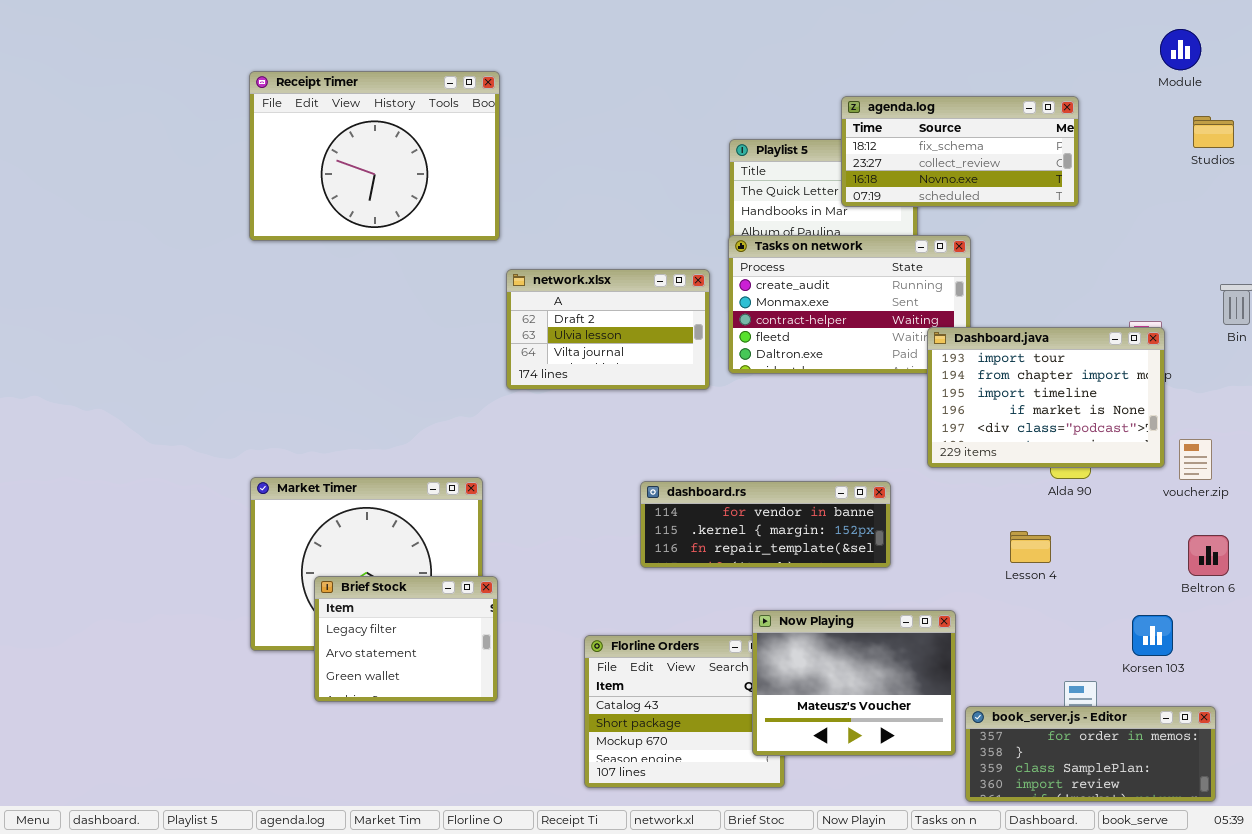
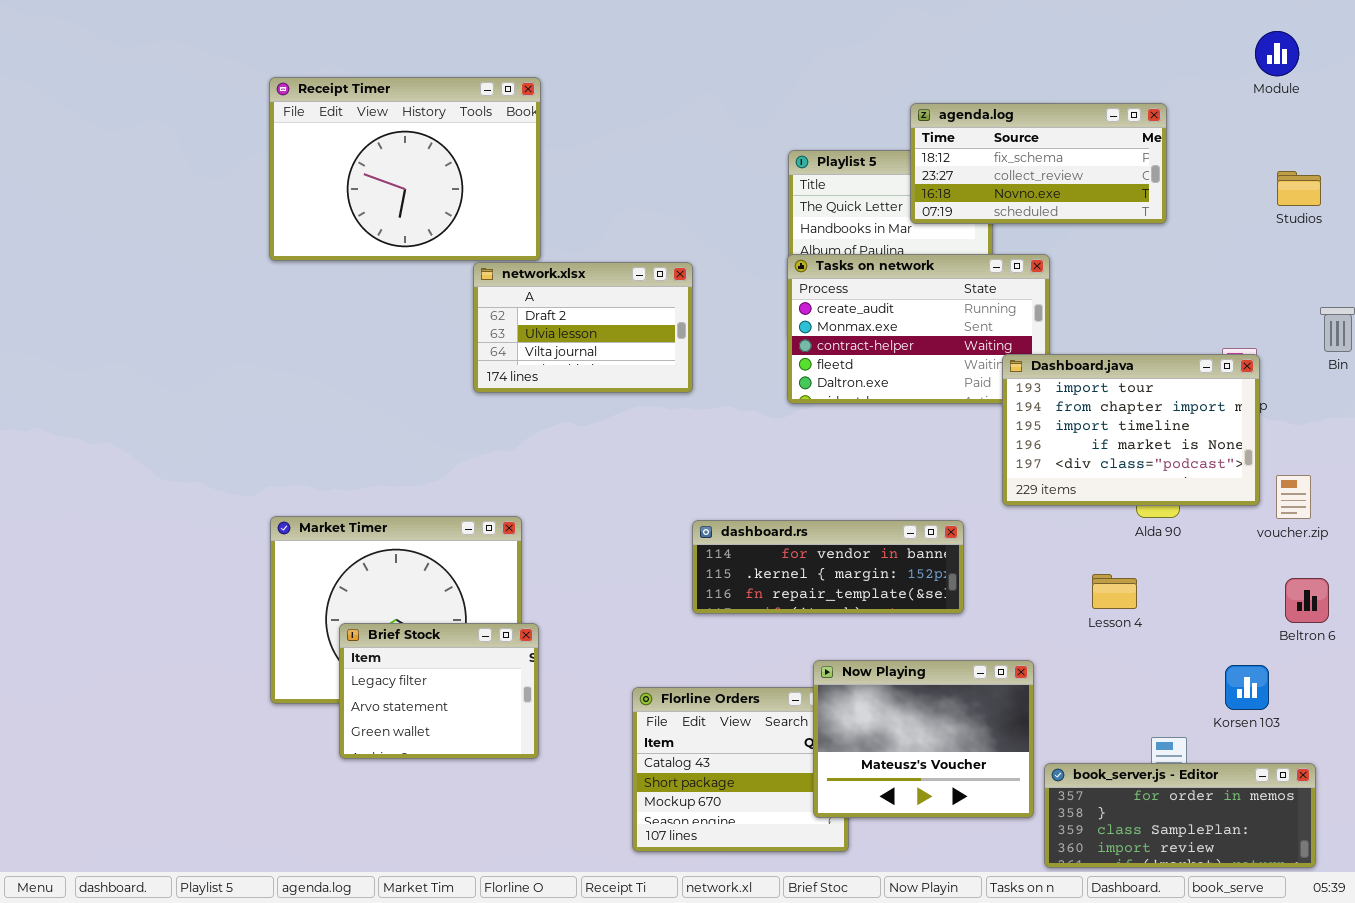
Studios: [1193,116,1234,148] -> [1277,171,1321,206], moved
network.xlsx: [506,269,710,390] -> [473,262,693,393], moved

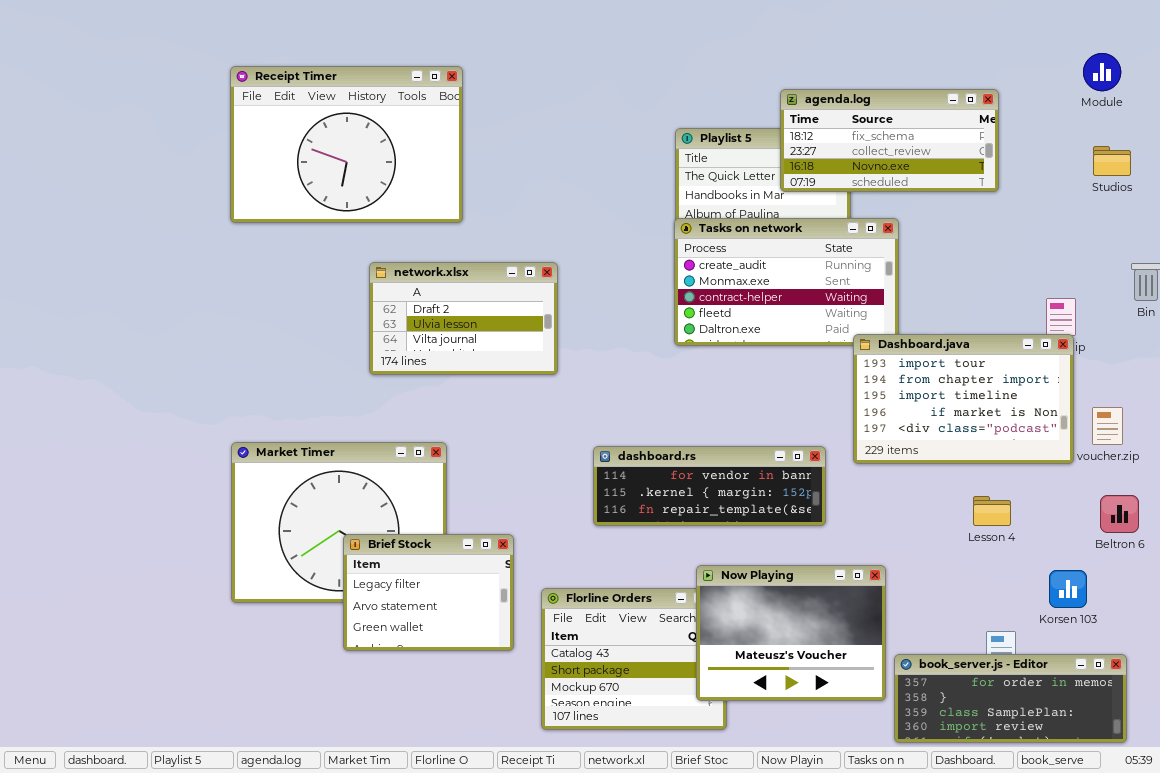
Module: [1255,31,1299,76] -> [1083,53,1121,91], moved
network.xlsx: [473,262,693,393] -> [369,262,558,375], moved
Dashboard.java: [1002,354,1260,506] -> [853,334,1074,464], moved
Lesson 4: [1092,574,1137,609] -> [973,496,1011,526], moved
Brief Stock: [339,623,539,759] -> [343,534,514,651], moved

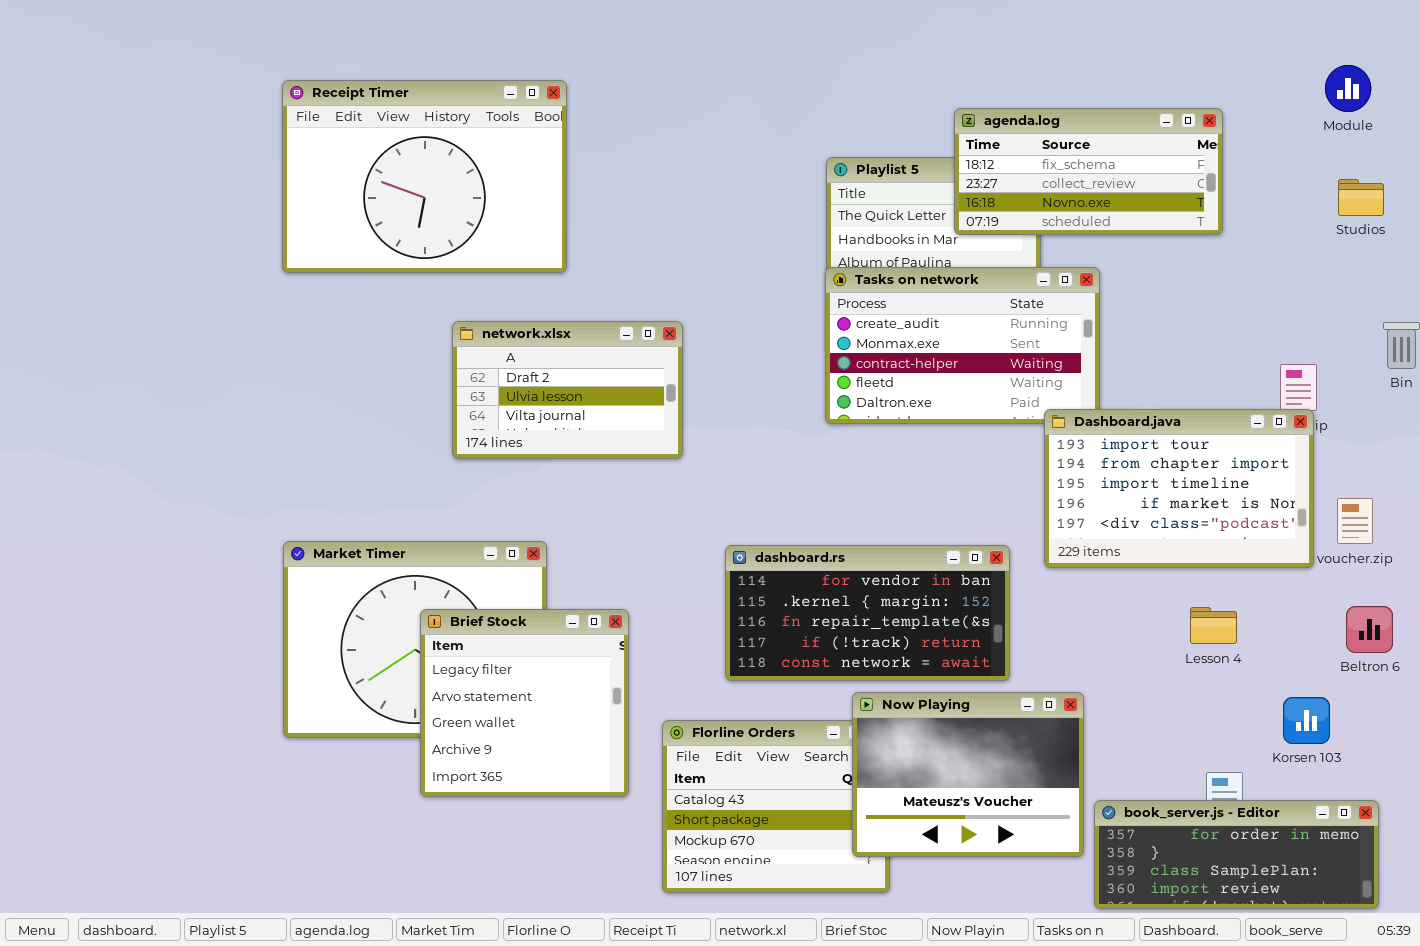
dashboard.rs: [593,446,826,526] -> [725,545,1010,681], resized
Brief Stock: [343,534,514,651] -> [420,609,629,797], resized

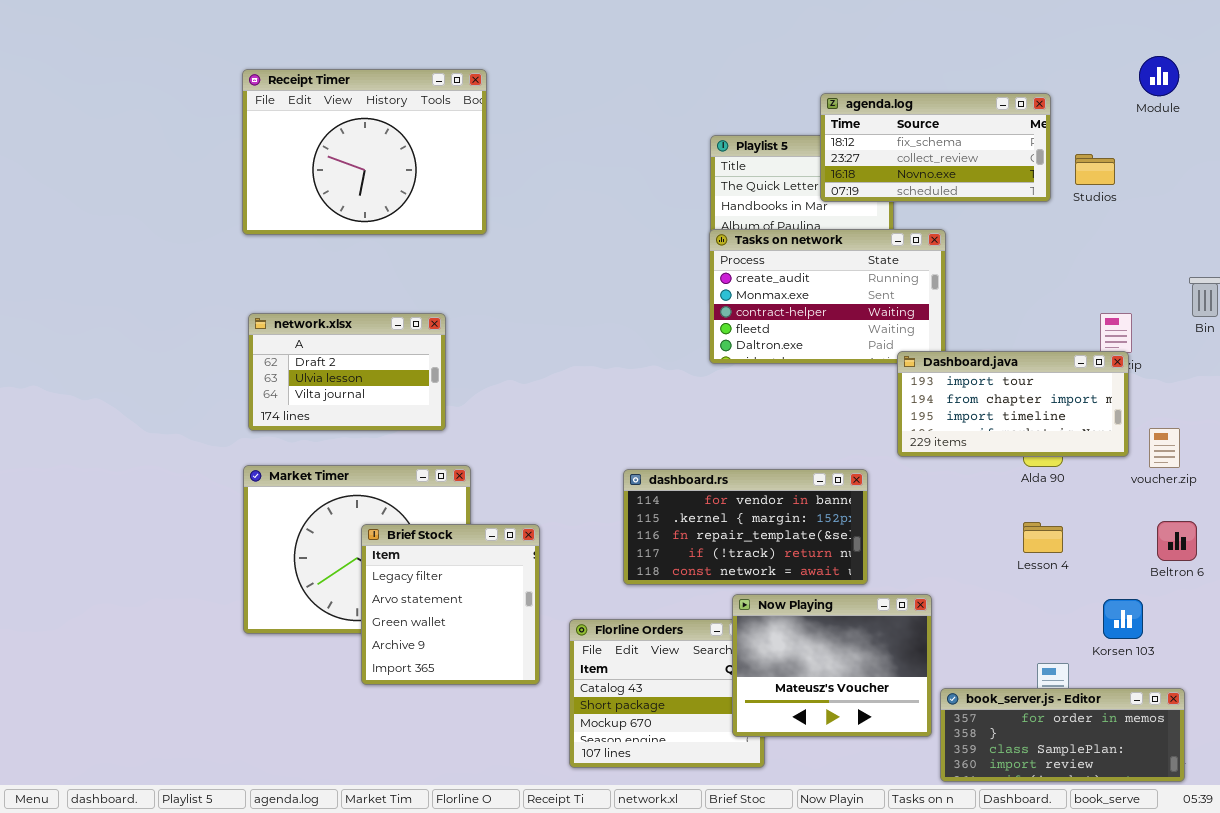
Studios: [1338,179,1384,216] -> [1075,154,1115,185], moved
network.xlsx: [452,321,683,459] -> [248,313,446,431], moved
Dashboard.java: [1044,409,1314,568] -> [897,351,1129,457], resized

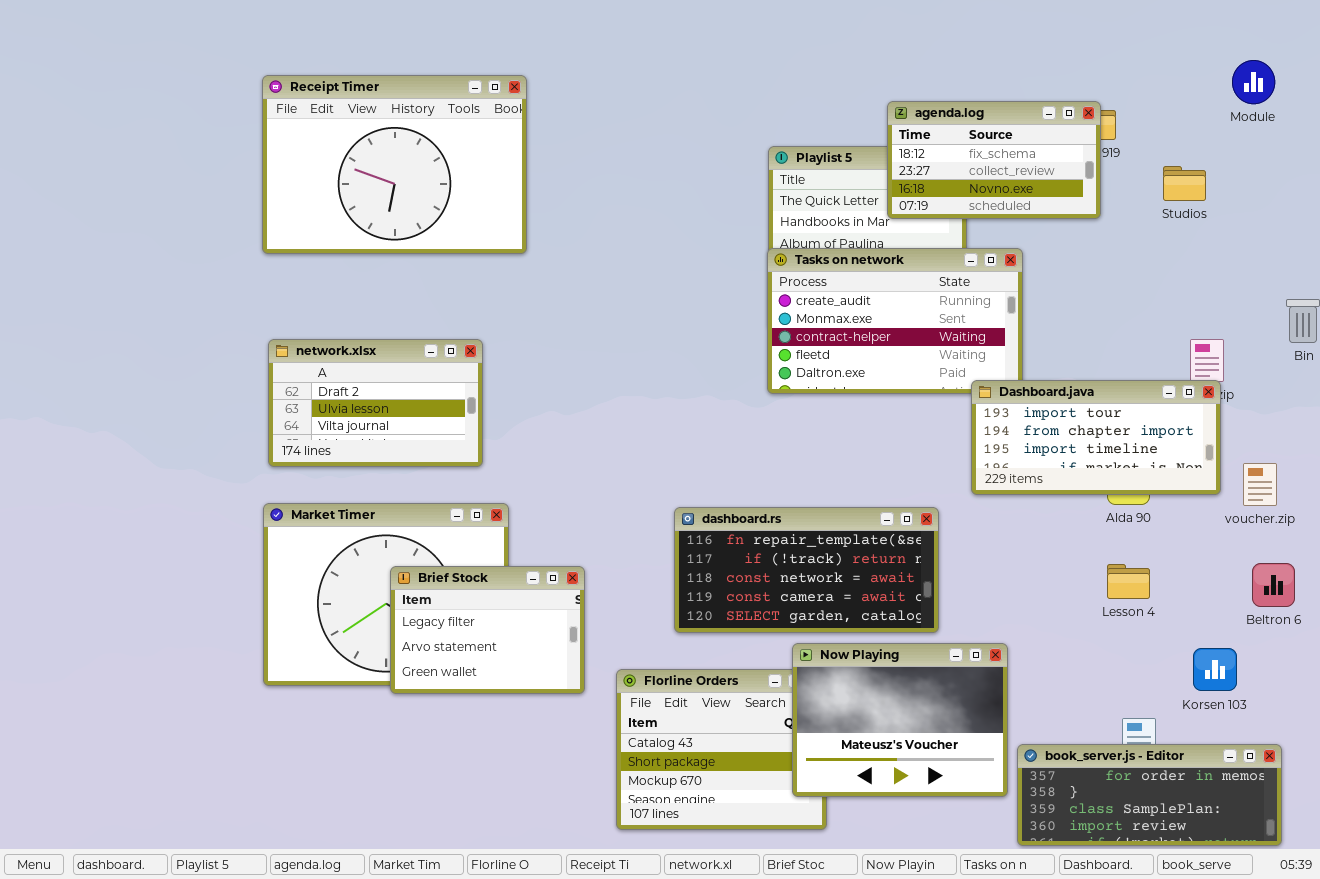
agenda.log: [820,93,1051,202] -> [887,101,1101,219], resized
dashboard.rs: [623,469,868,585] -> [674,507,939,633], scrolled down 2 rows
Brief Stock: [361,524,540,685] -> [390,566,585,694], resized

